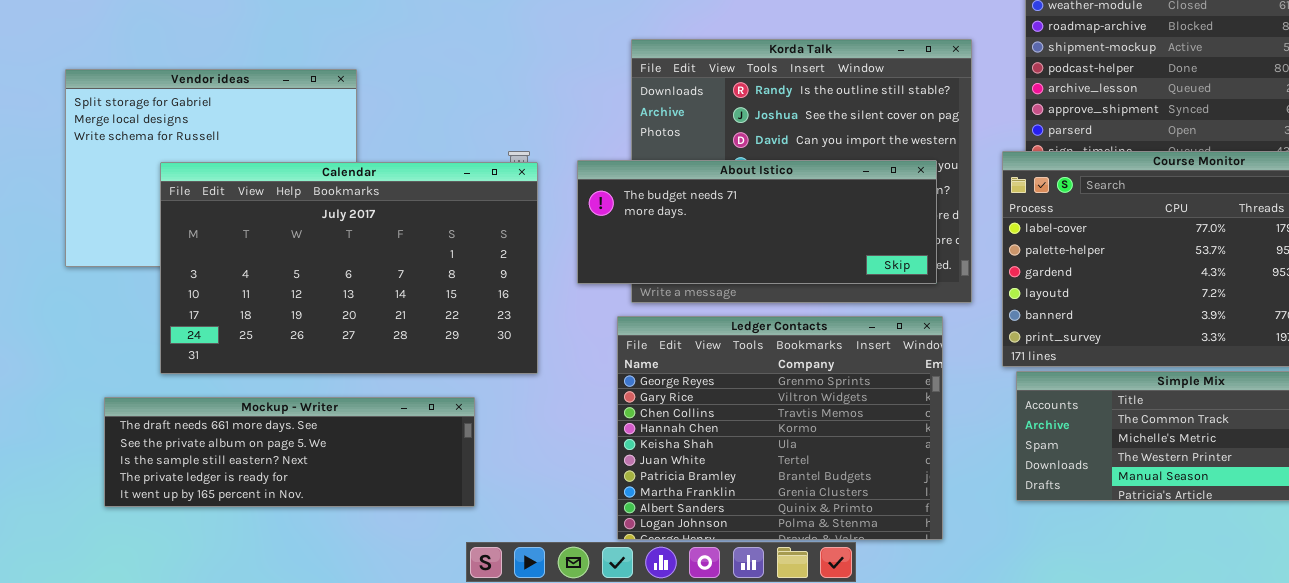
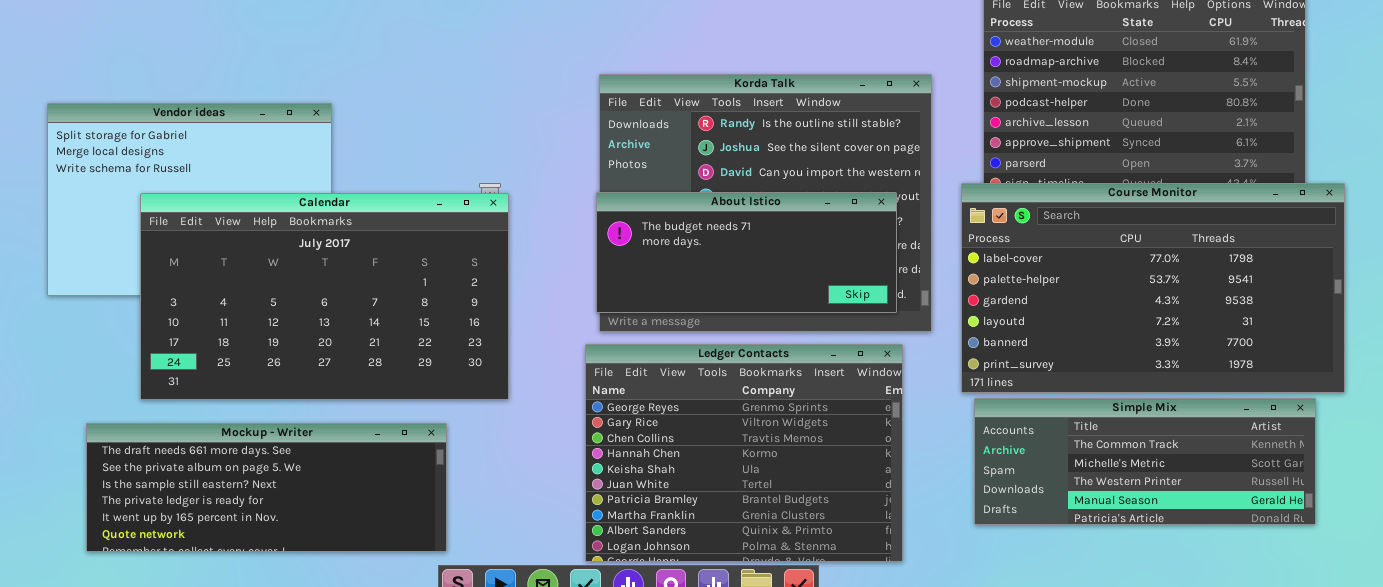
About Istico: [577,160,937,284] -> [596,192,897,313], resized
Mockup - Writer: [104,397,475,507] -> [86,423,447,552], resized

